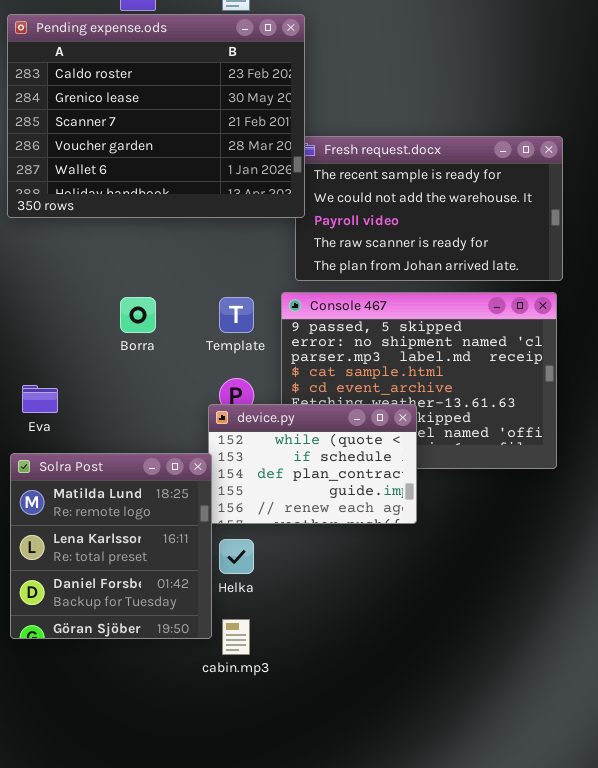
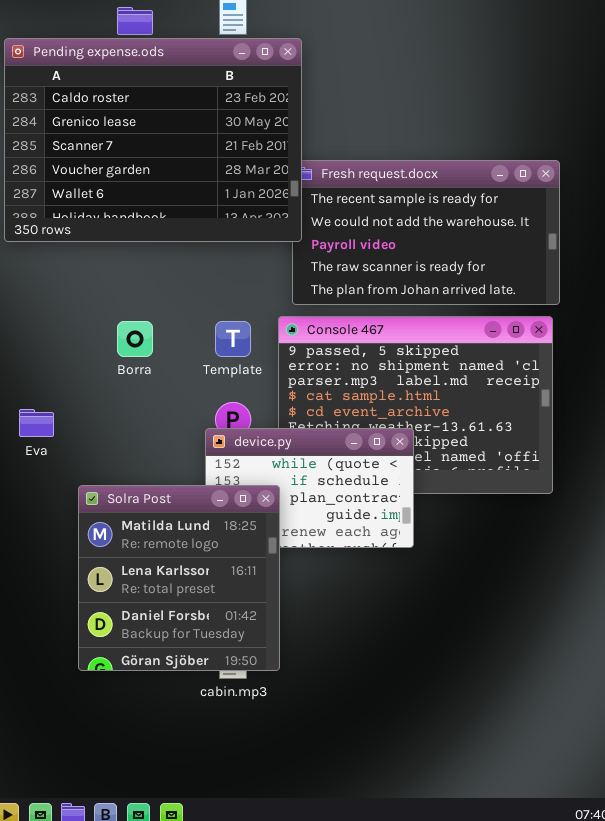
Solra Post: [10,453,212,639] -> [78,485,280,671], moved

